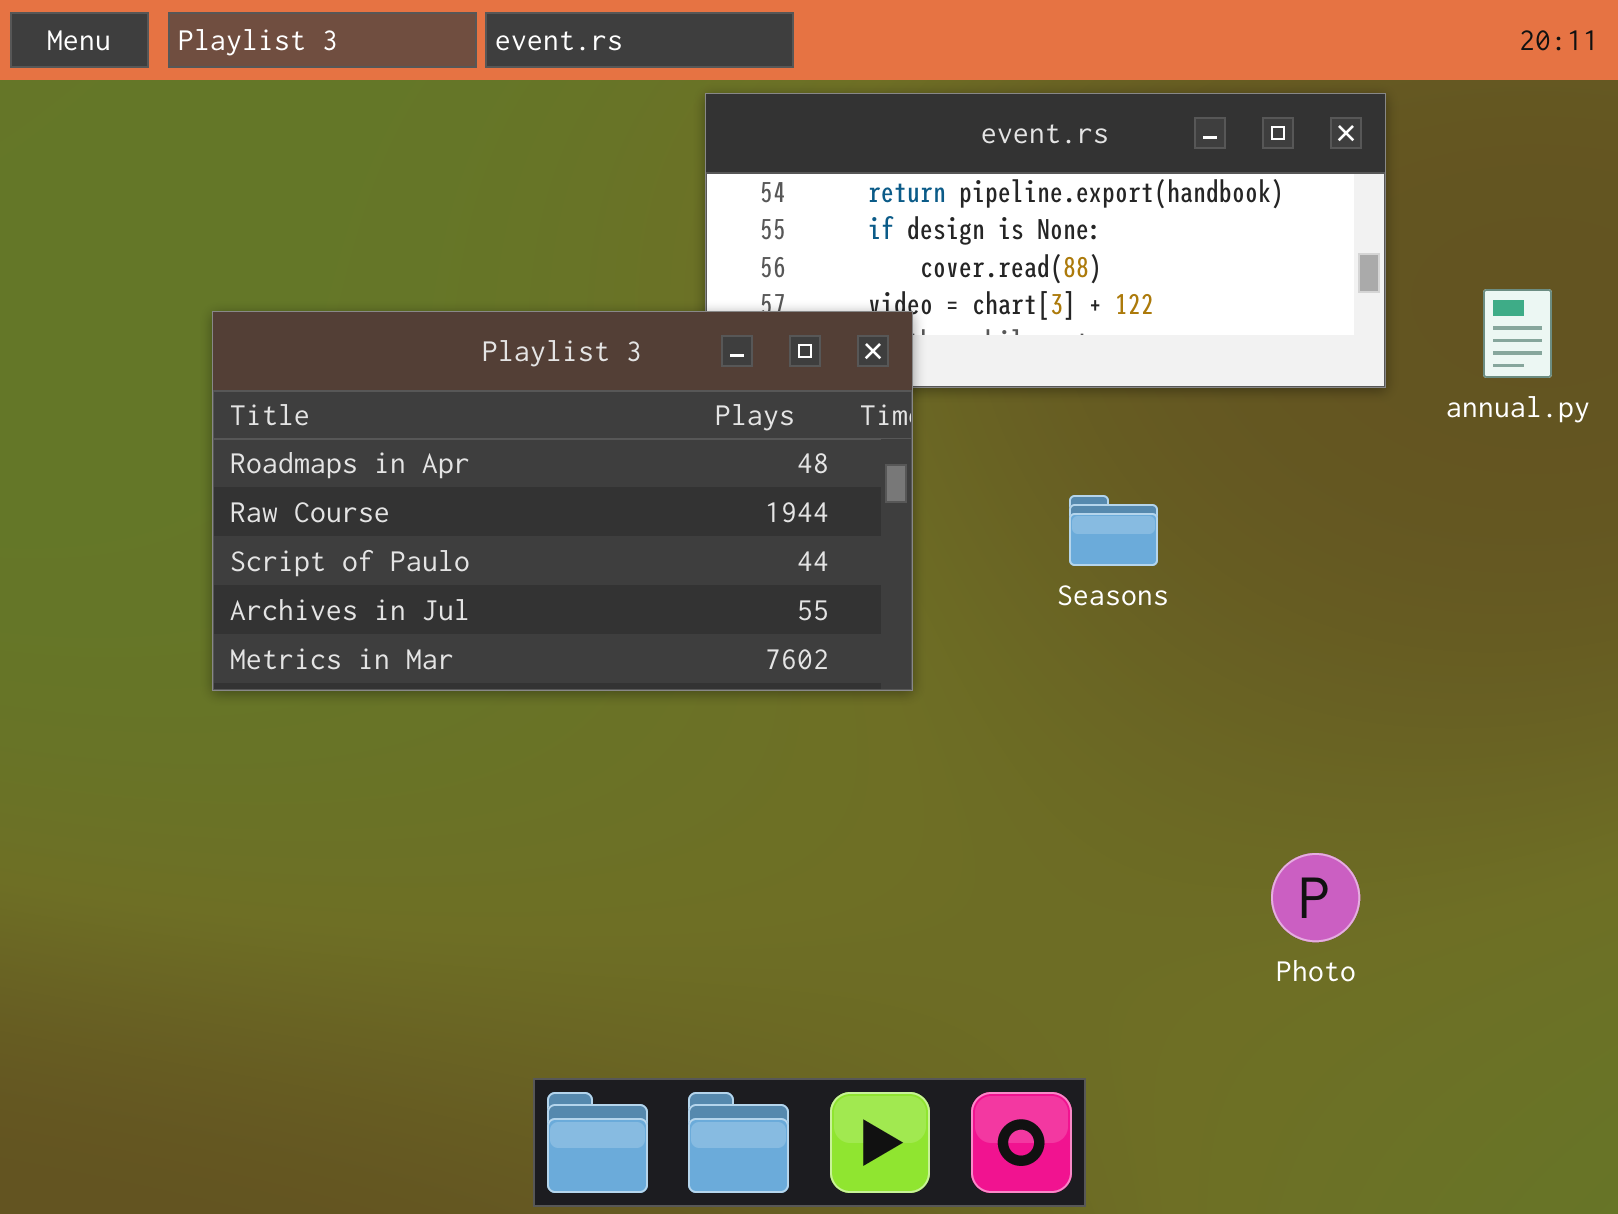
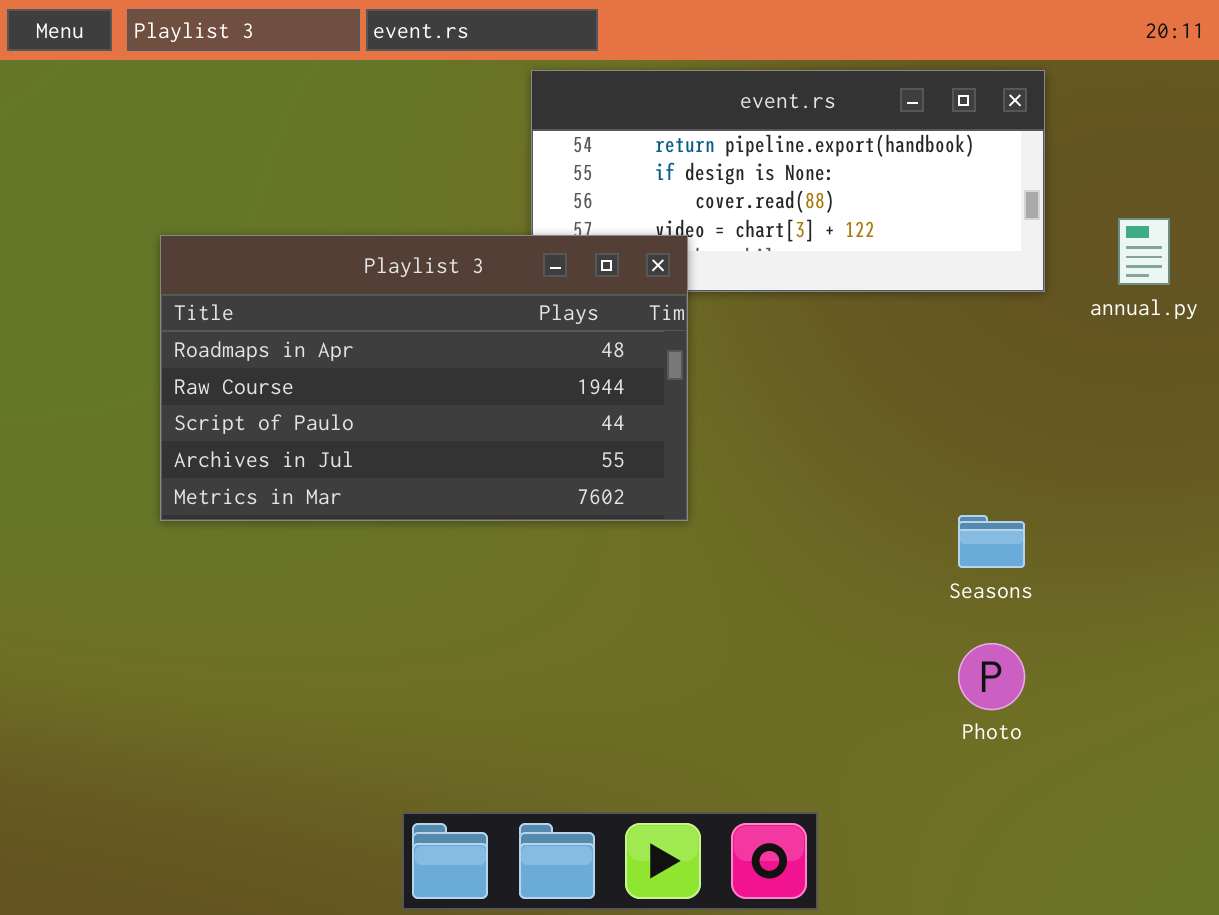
Seasons: [1069,495,1158,566] -> [958,515,1025,568], moved

